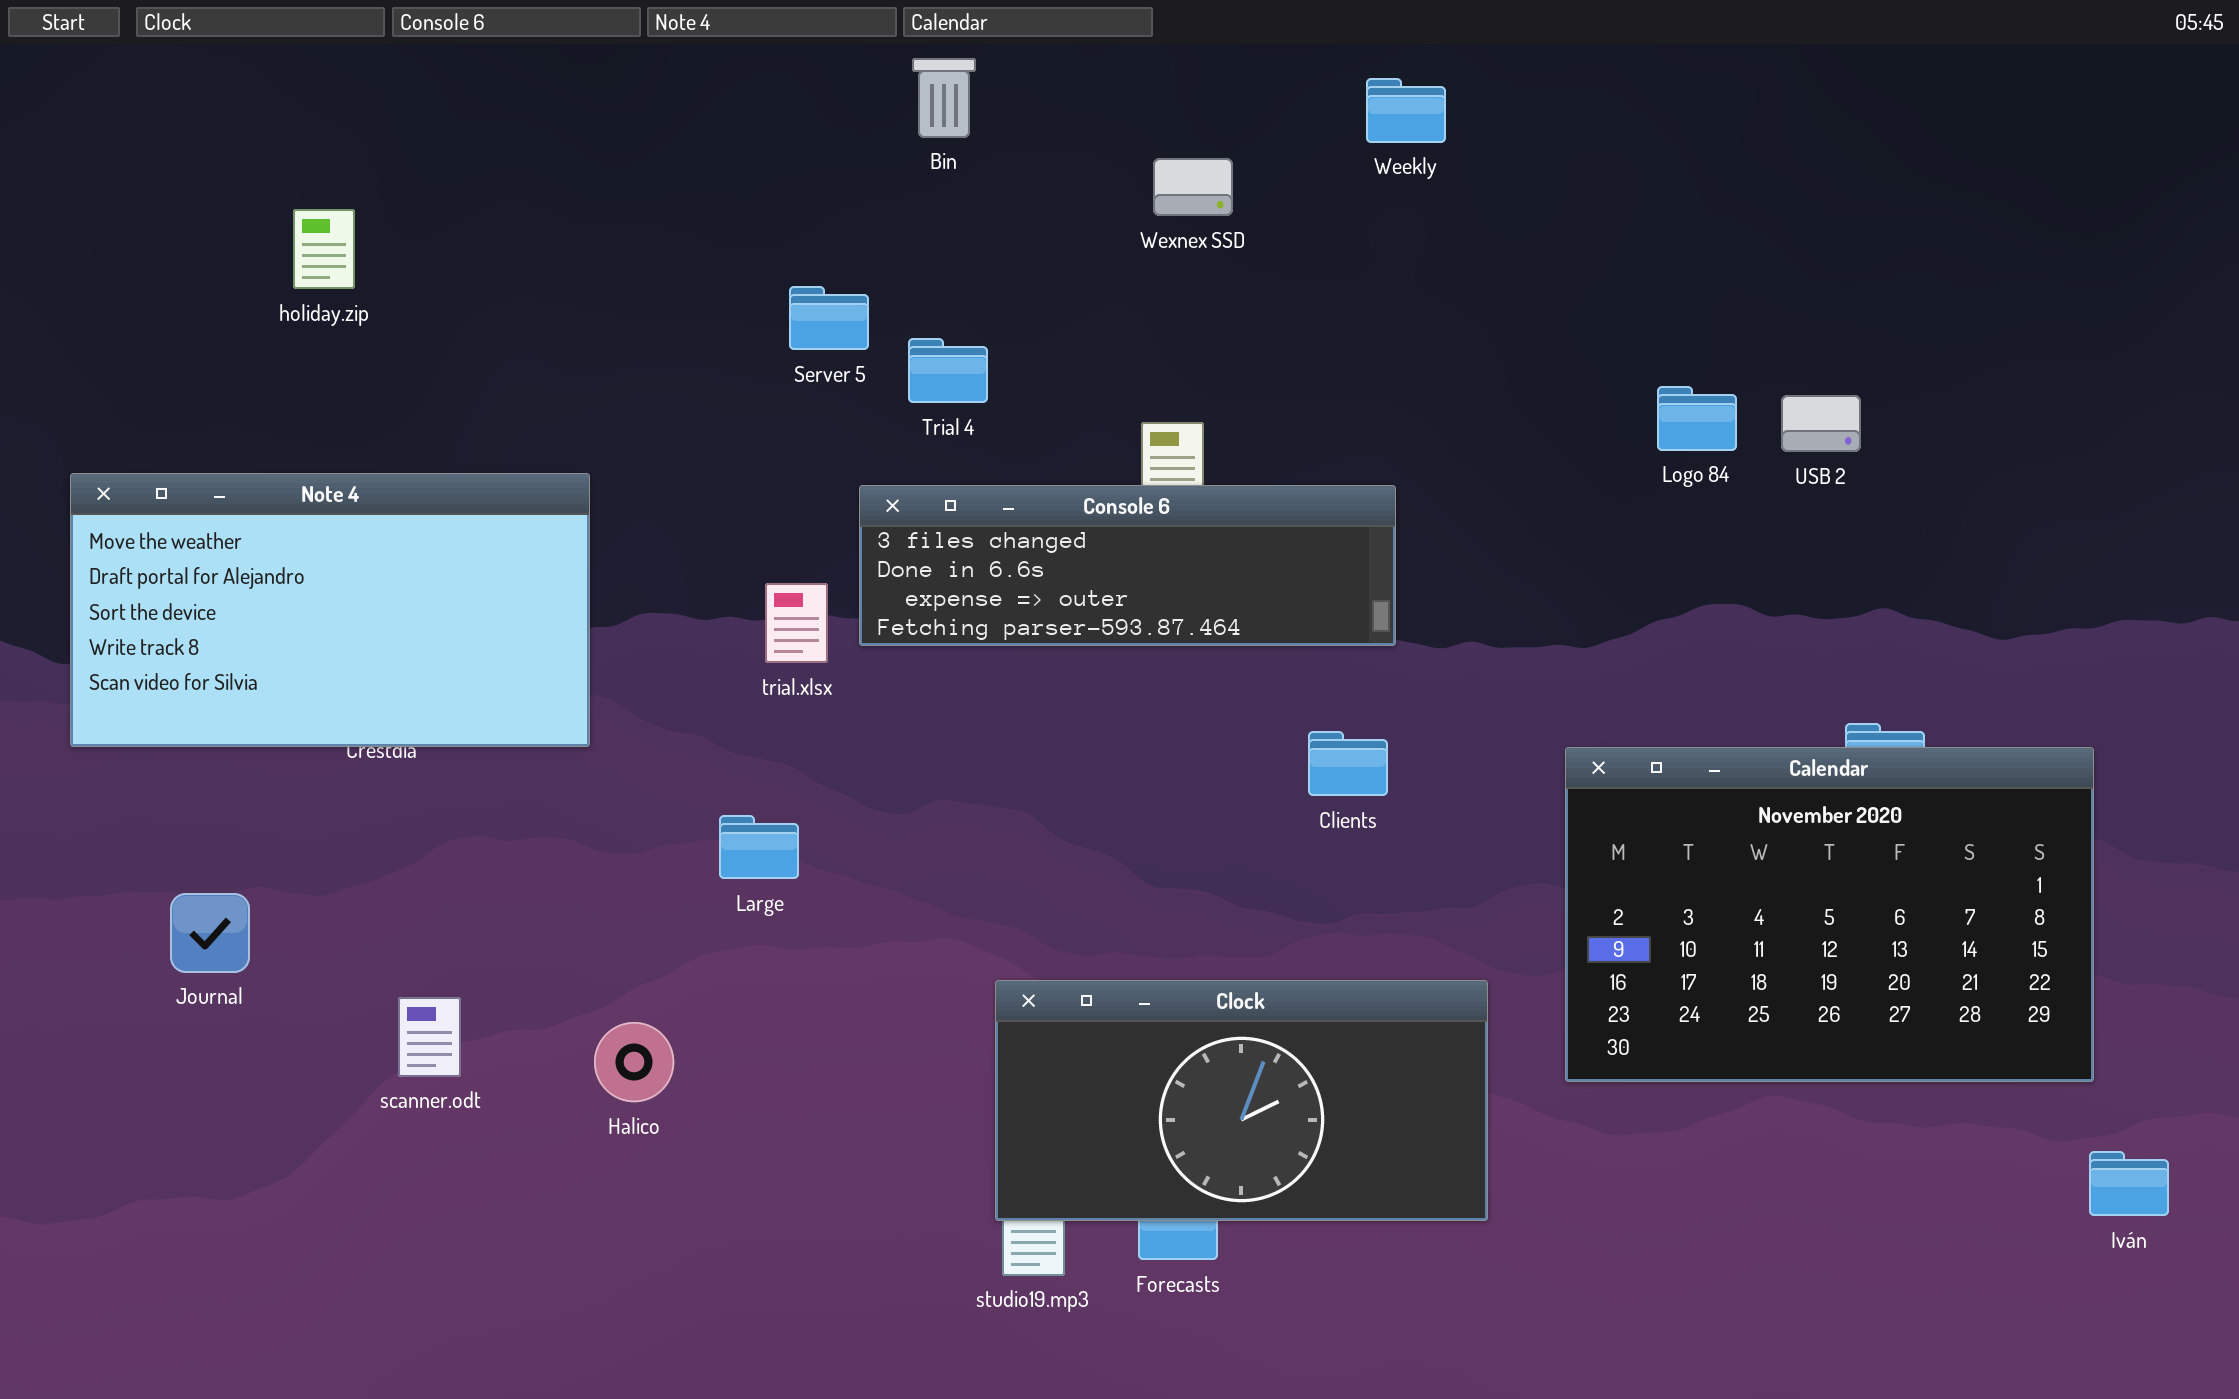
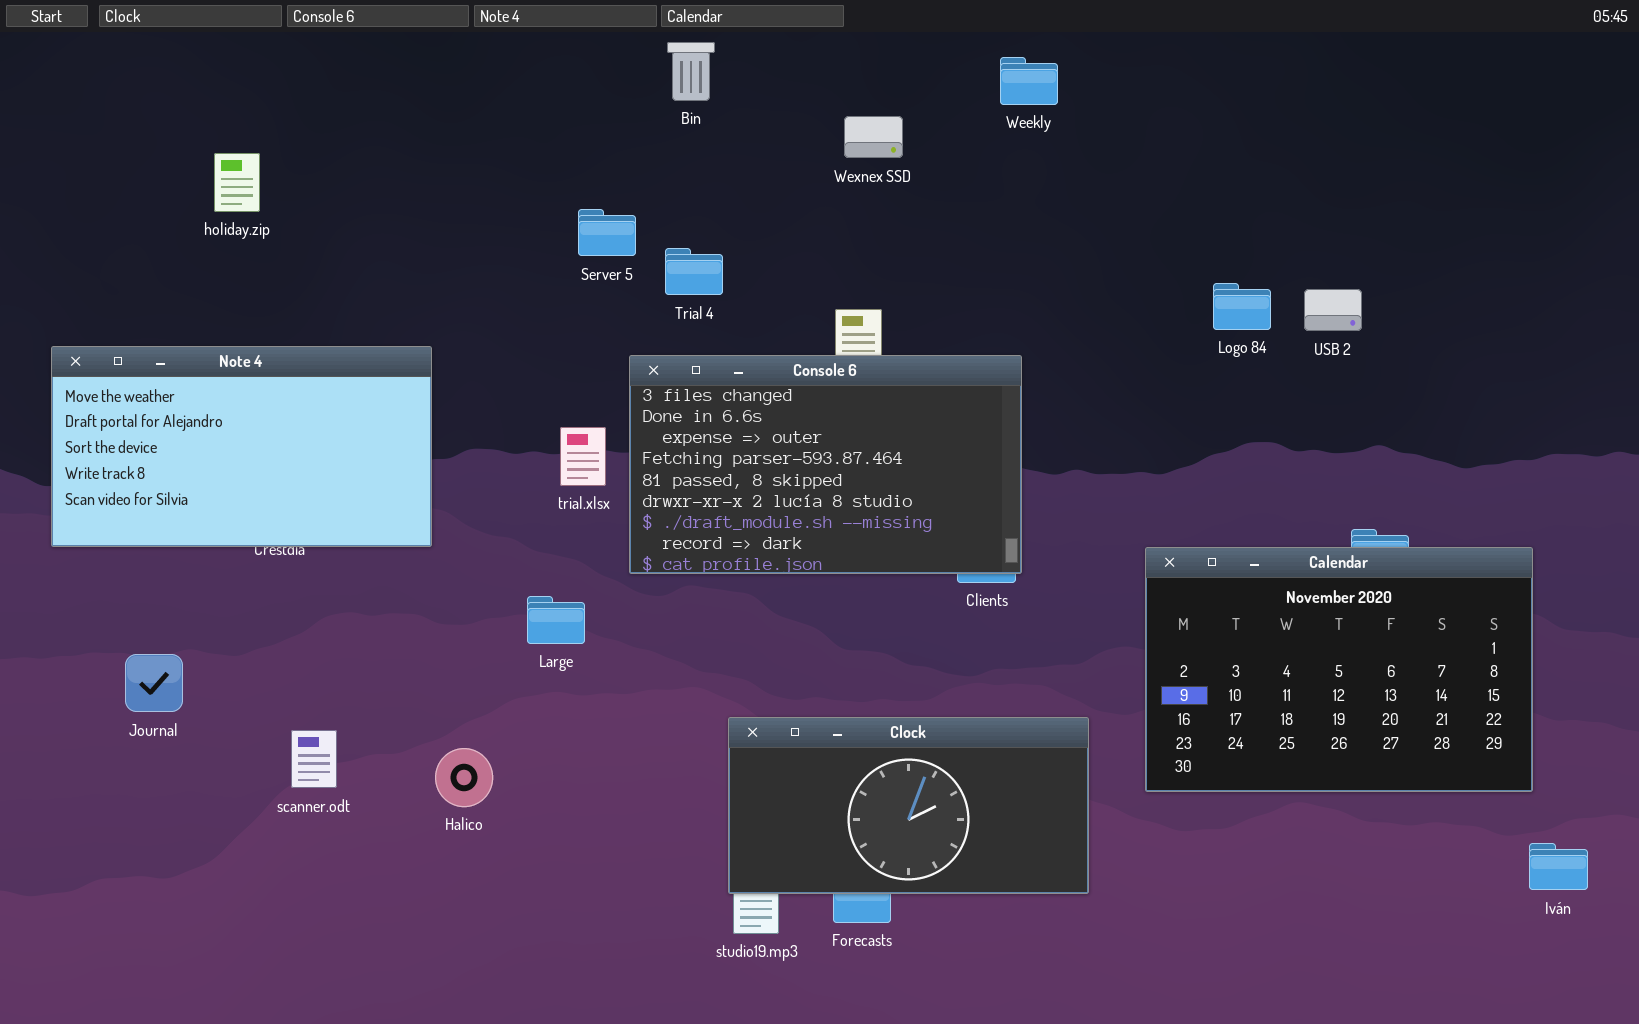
Console 6: [859,485,1396,646] -> [629,355,1022,574], resized

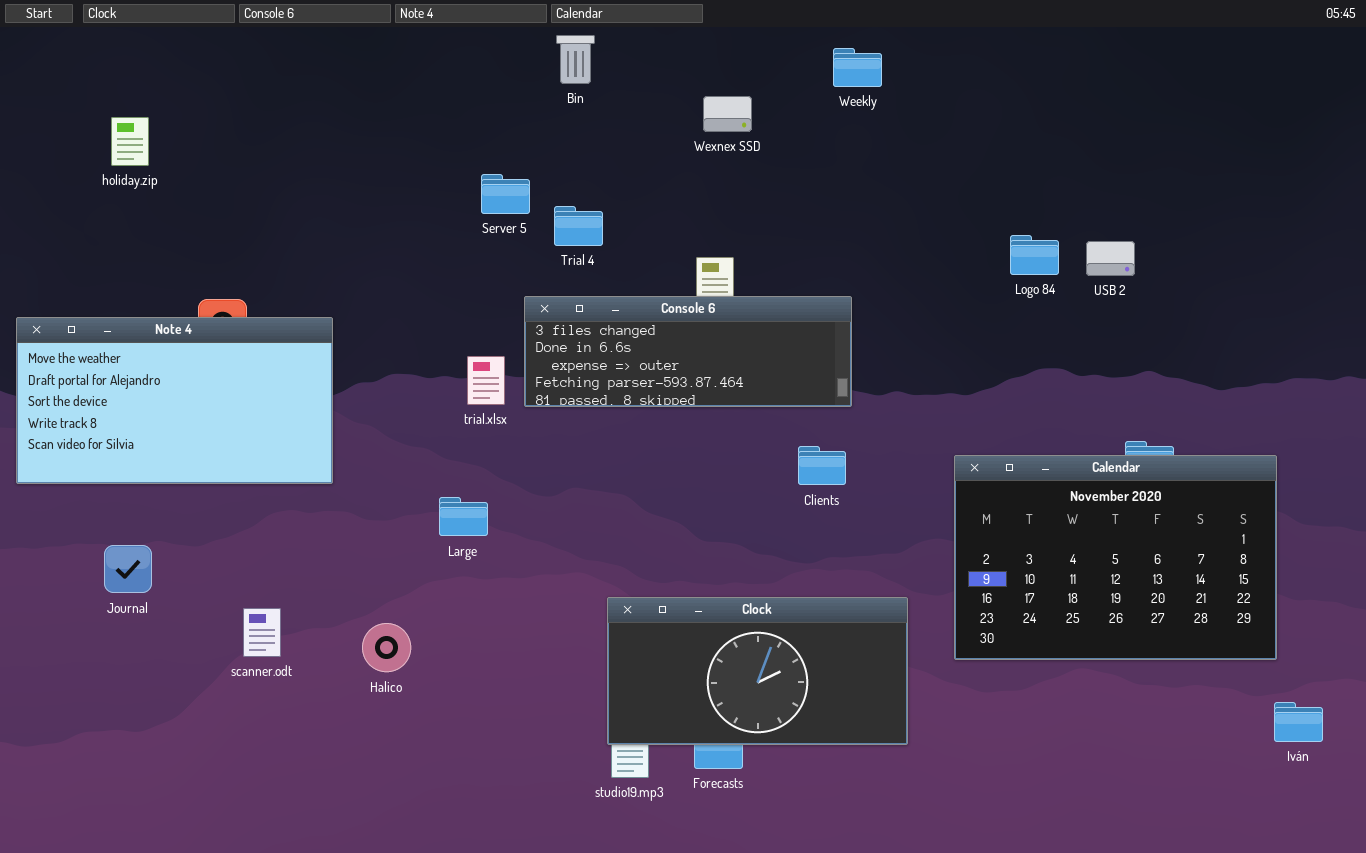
holiday.zip: [214,153,260,212] -> [111,117,149,166], moved
Note 4: [51,346,432,547] -> [16,317,333,484], moved
Console 6: [629,355,1022,574] -> [524,296,852,407], resized

